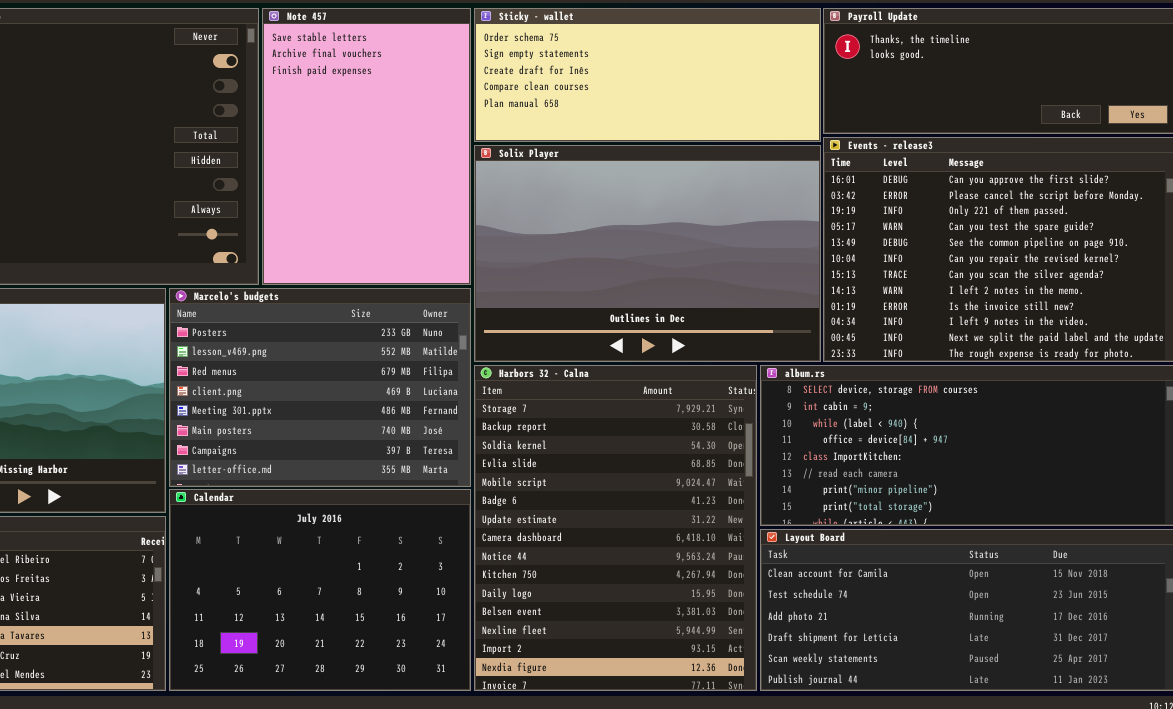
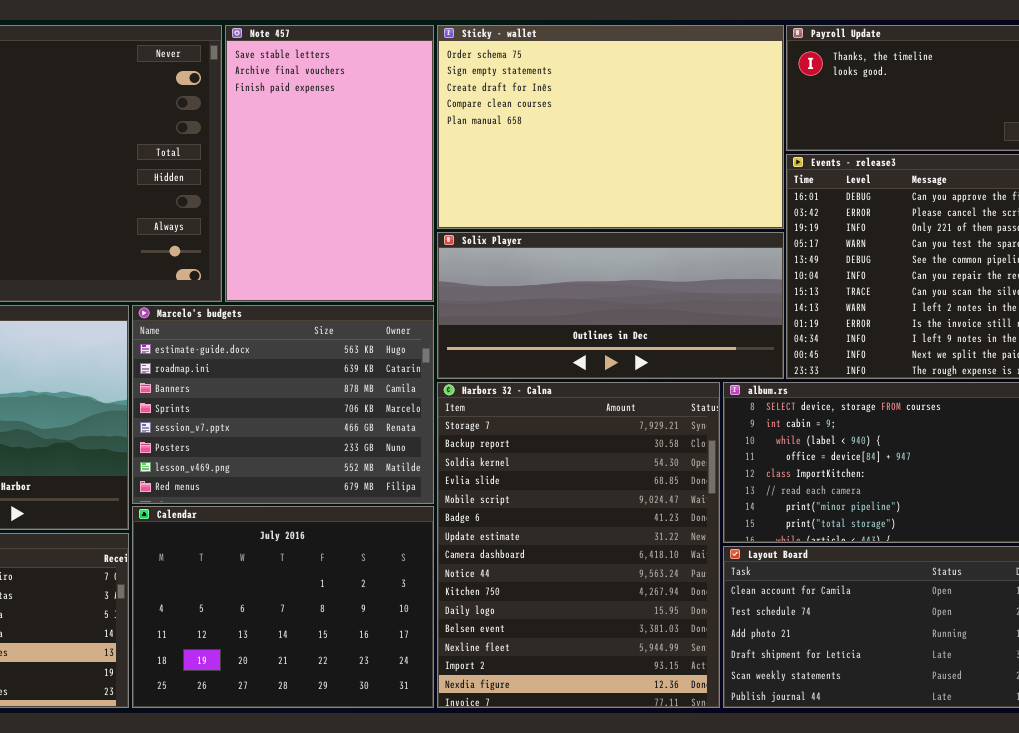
Sticky - wallet: [474,8,821,142] -> [437,25,784,229], resized
Solix Player: [474,145,821,362] -> [437,232,784,379], resized
Marcelo's budgets: [169,288,471,487] -> [132,305,434,504], scrolled up 5 rows

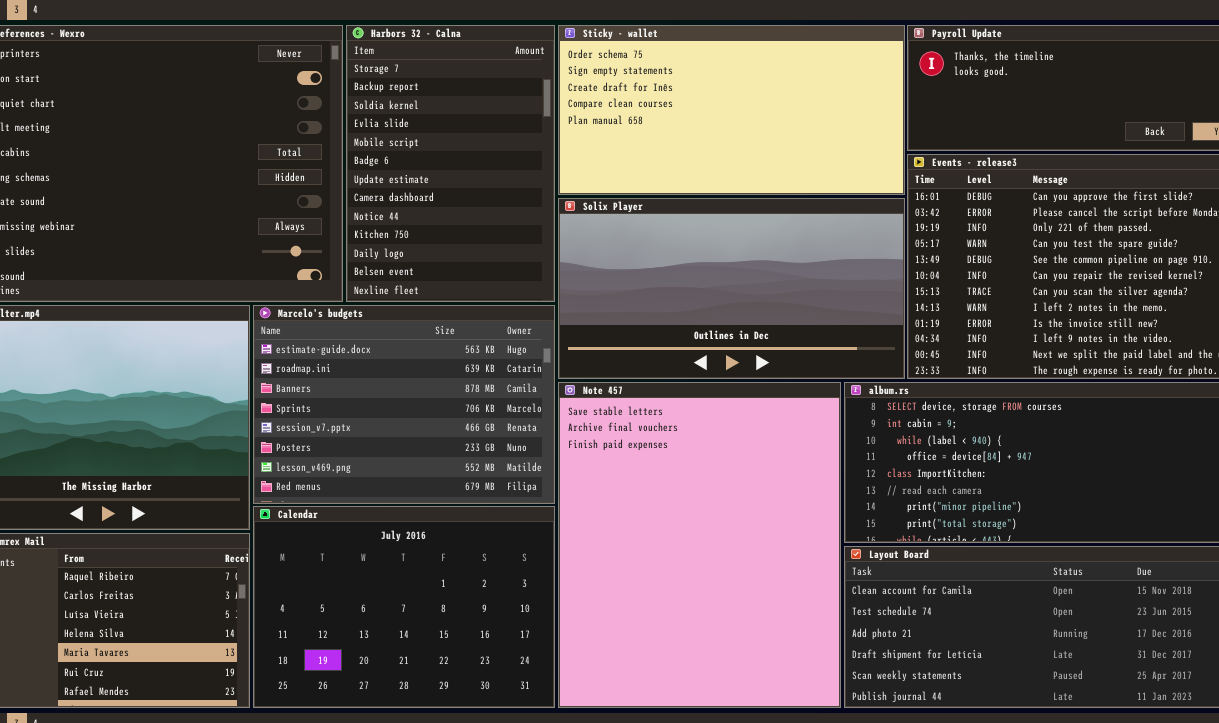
Note 457: [225,25,434,302] -> [558,382,841,708], moved, resized
Sticky - wallet: [437,25,784,229] -> [558,25,905,195], resized
Solix Player: [437,232,784,379] -> [558,198,905,379], resized
Harbors 32 - Calna: [437,382,720,708] -> [346,25,555,302], moved, resized

